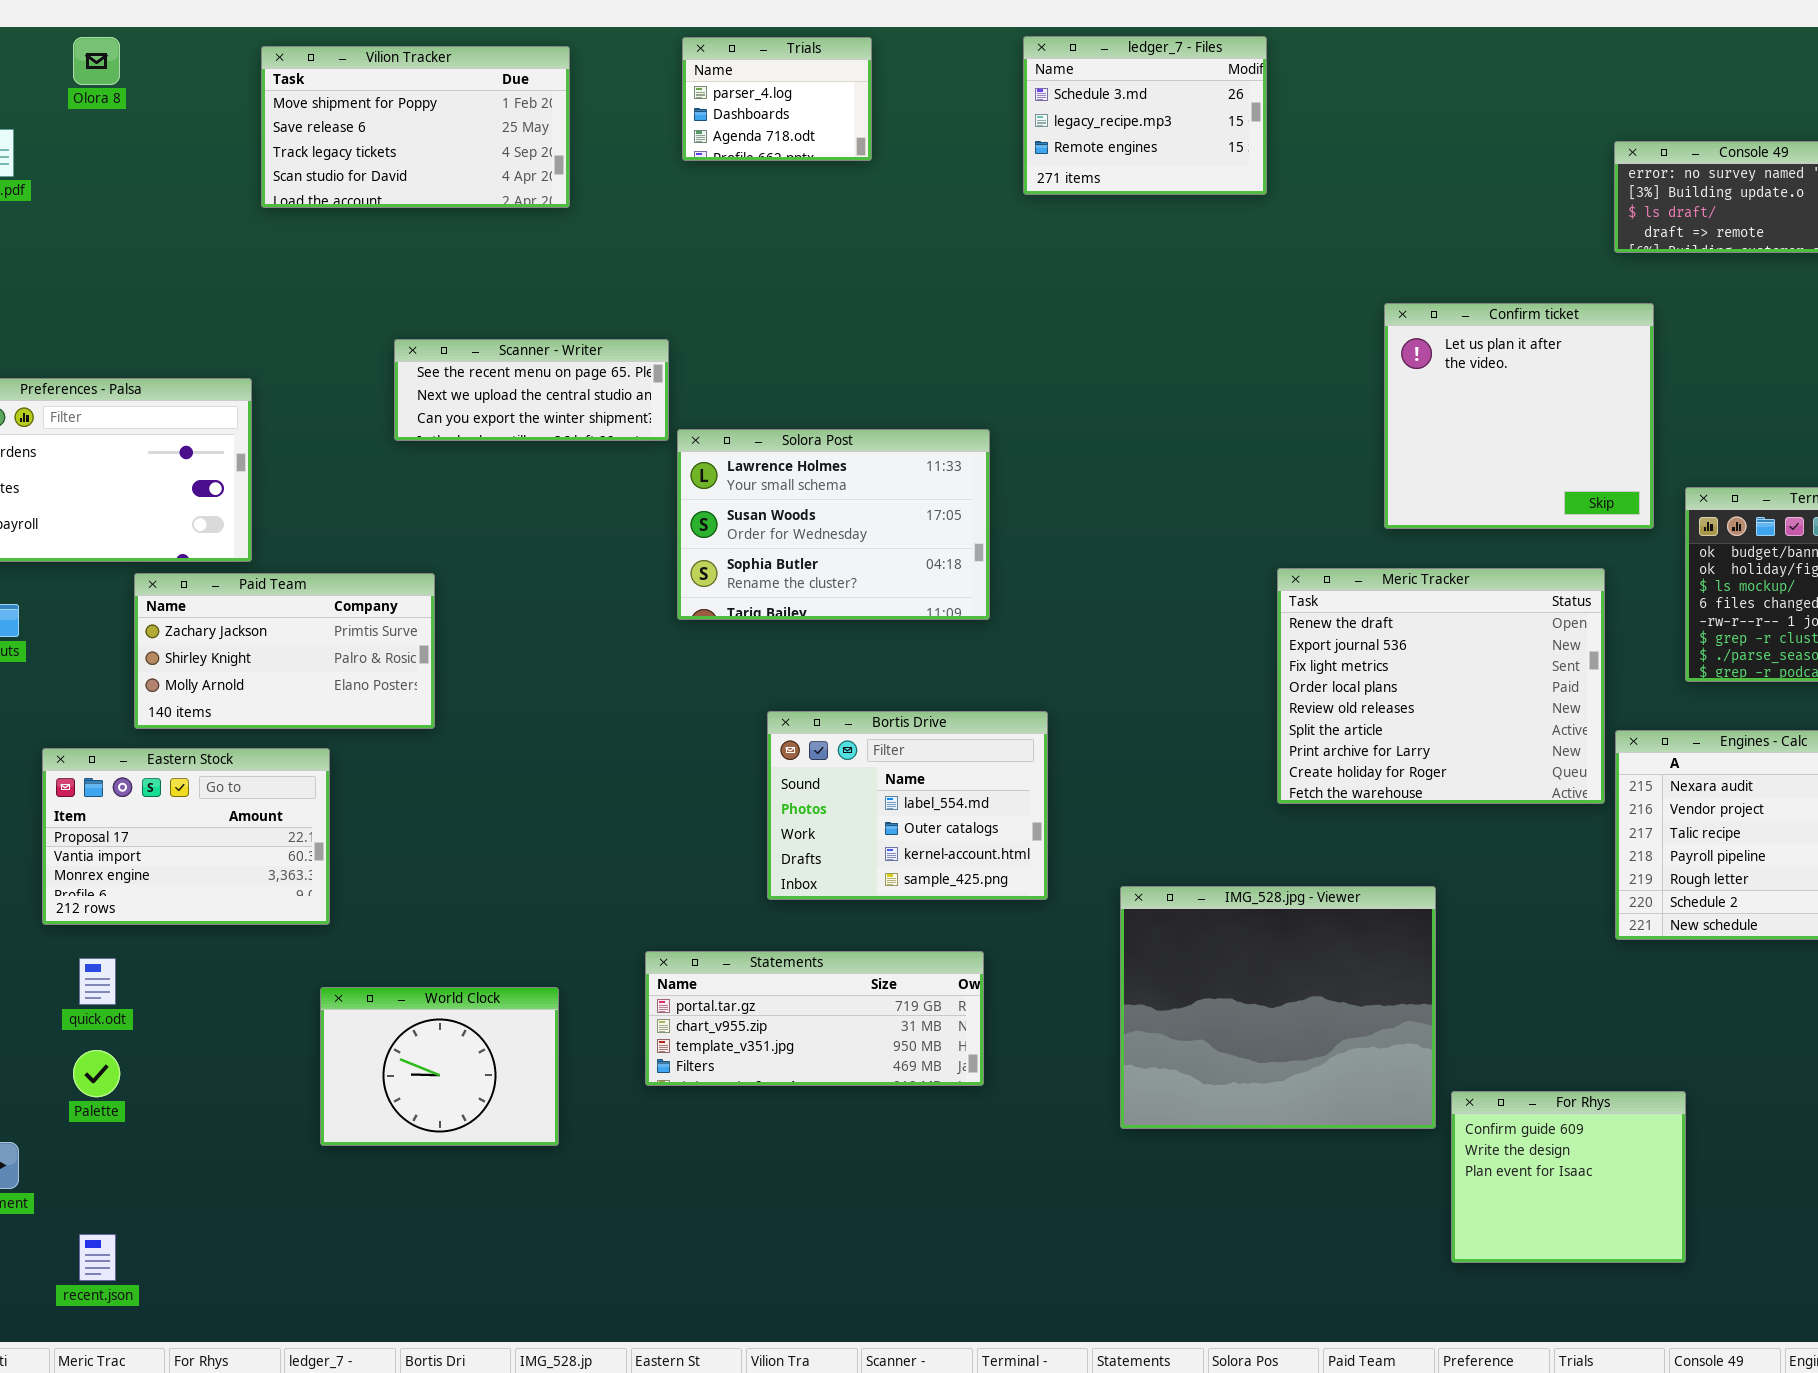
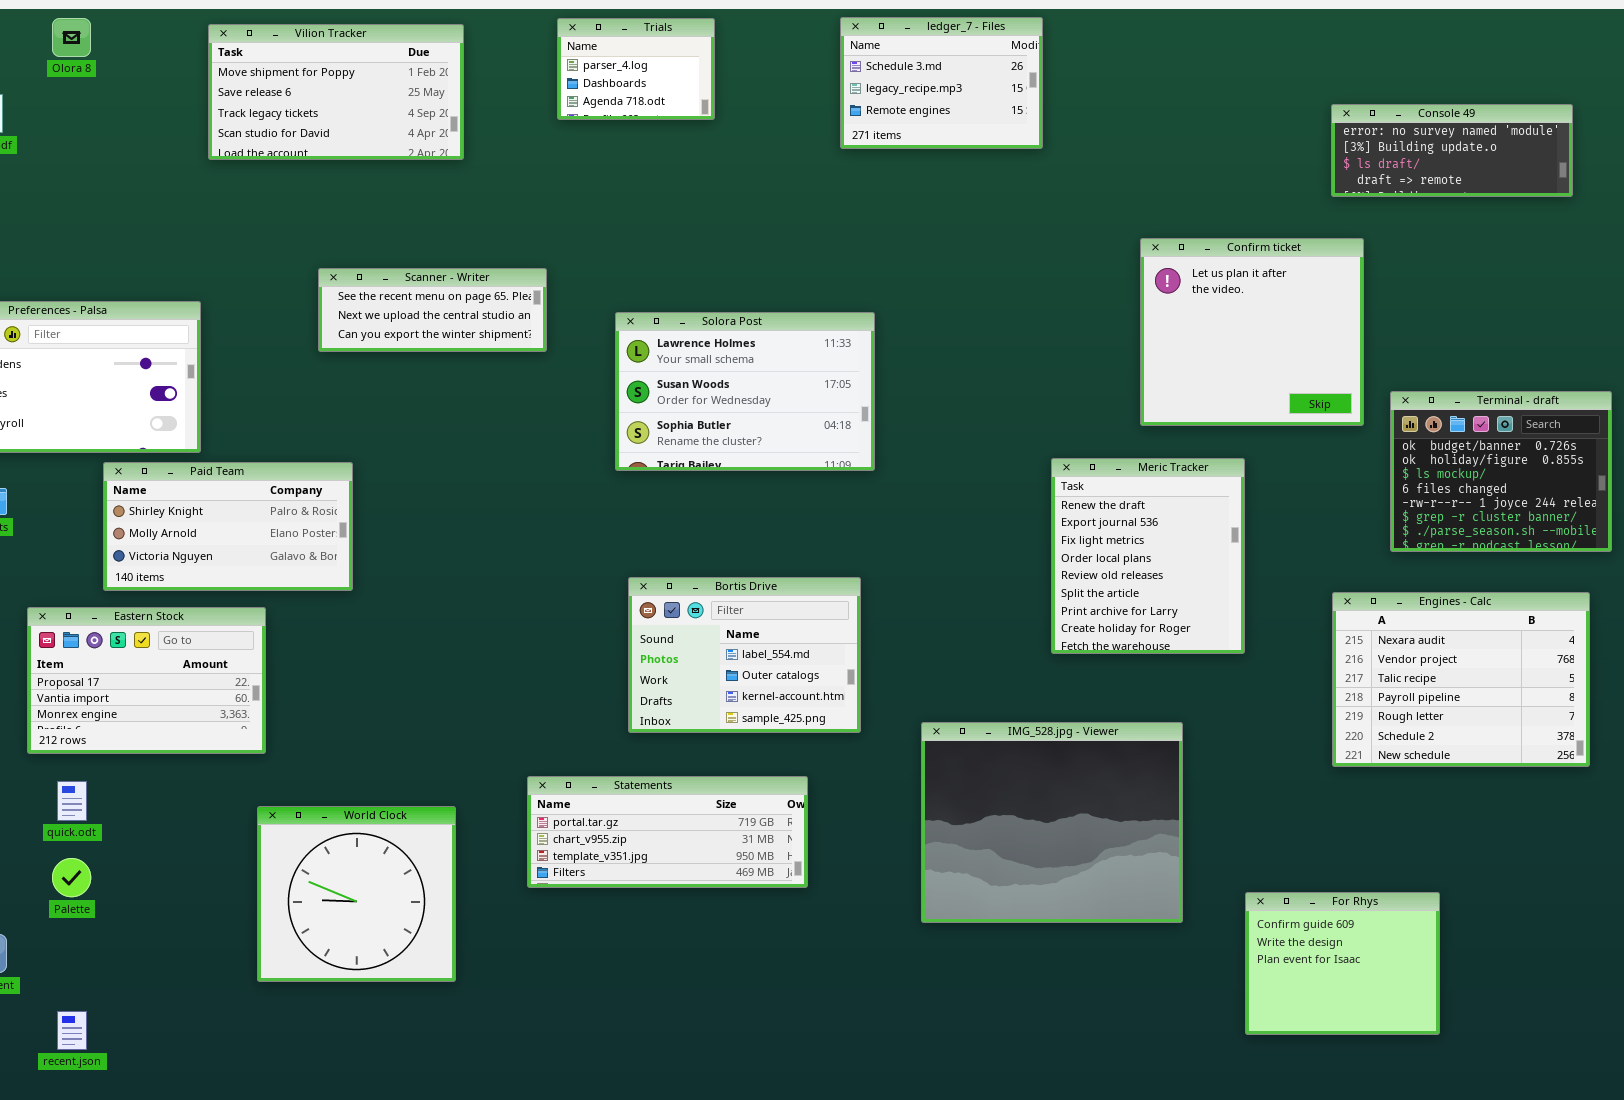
Solora Post: [677,429,990,620] -> [615,312,875,471], moved
Meric Tracker: [1277,568,1605,804] -> [1051,458,1245,654], resized
Paid Team: [134,573,435,729] -> [103,462,353,591], scrolled down 1 row
World Clock: [320,987,559,1146] -> [257,806,456,982], resized
For Rhys: [1451,1091,1686,1263] -> [1245,892,1440,1035], moved

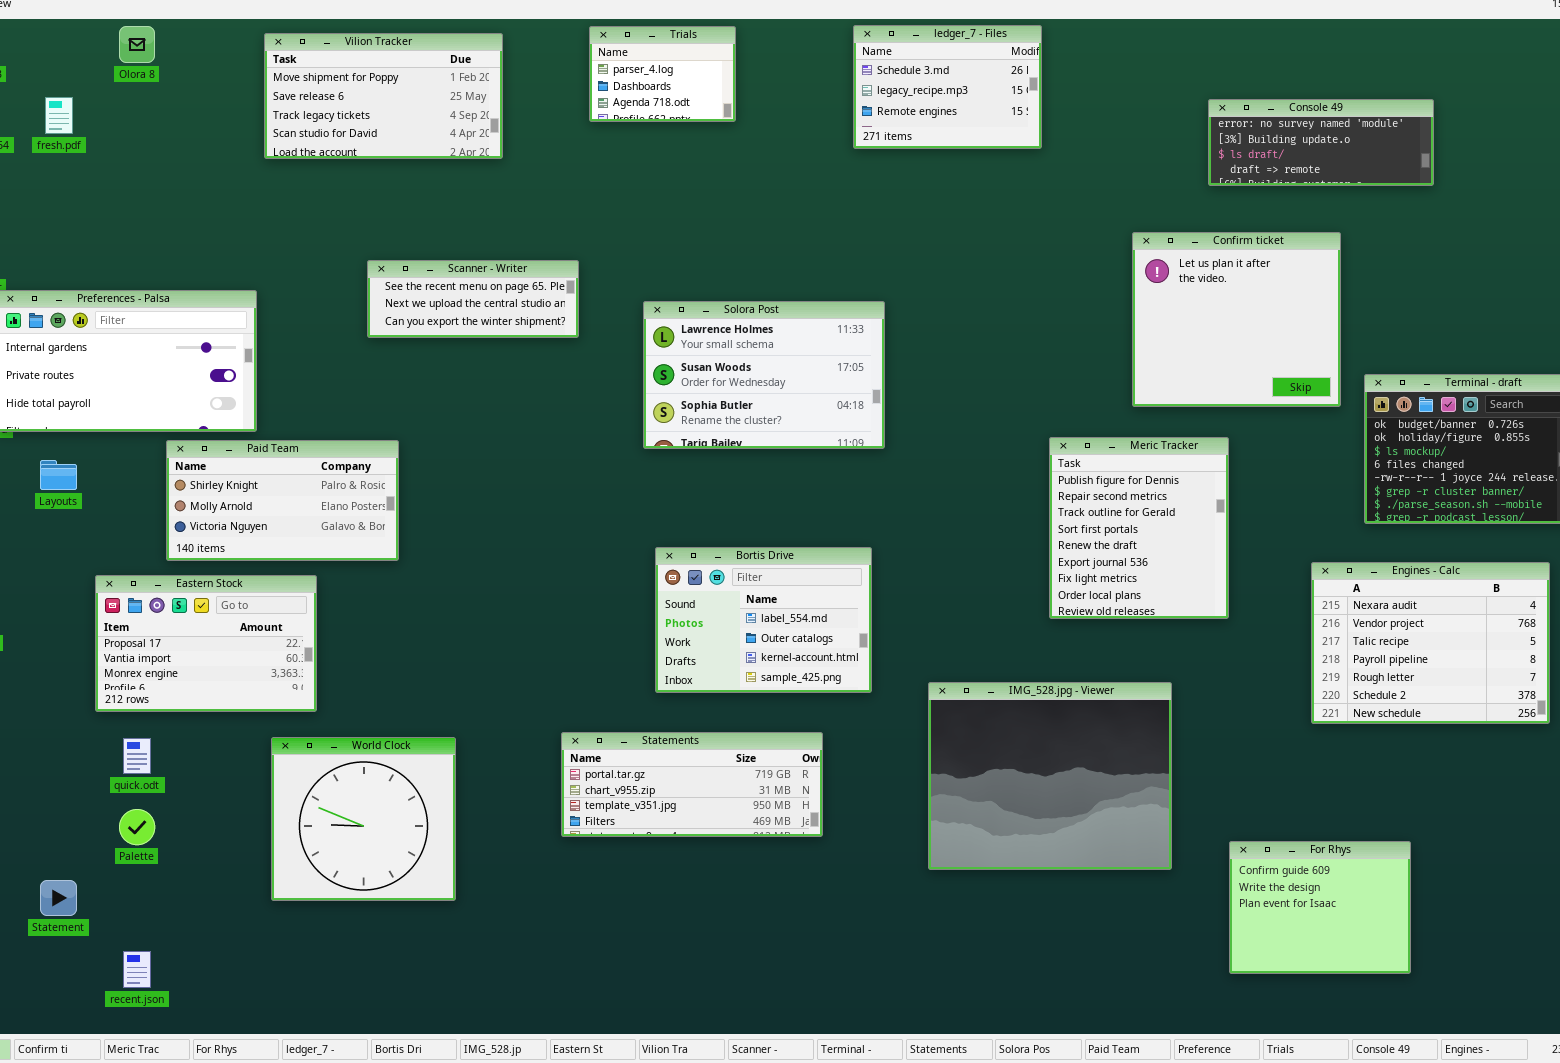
Console 49: [1331,104,1573,197] -> [1208,99,1434,186], moved
Meric Tracker: [1051,458,1245,654] -> [1049,437,1229,619], scrolled up 4 rows
World Clock: [257,806,456,982] -> [271,737,456,901], moved

